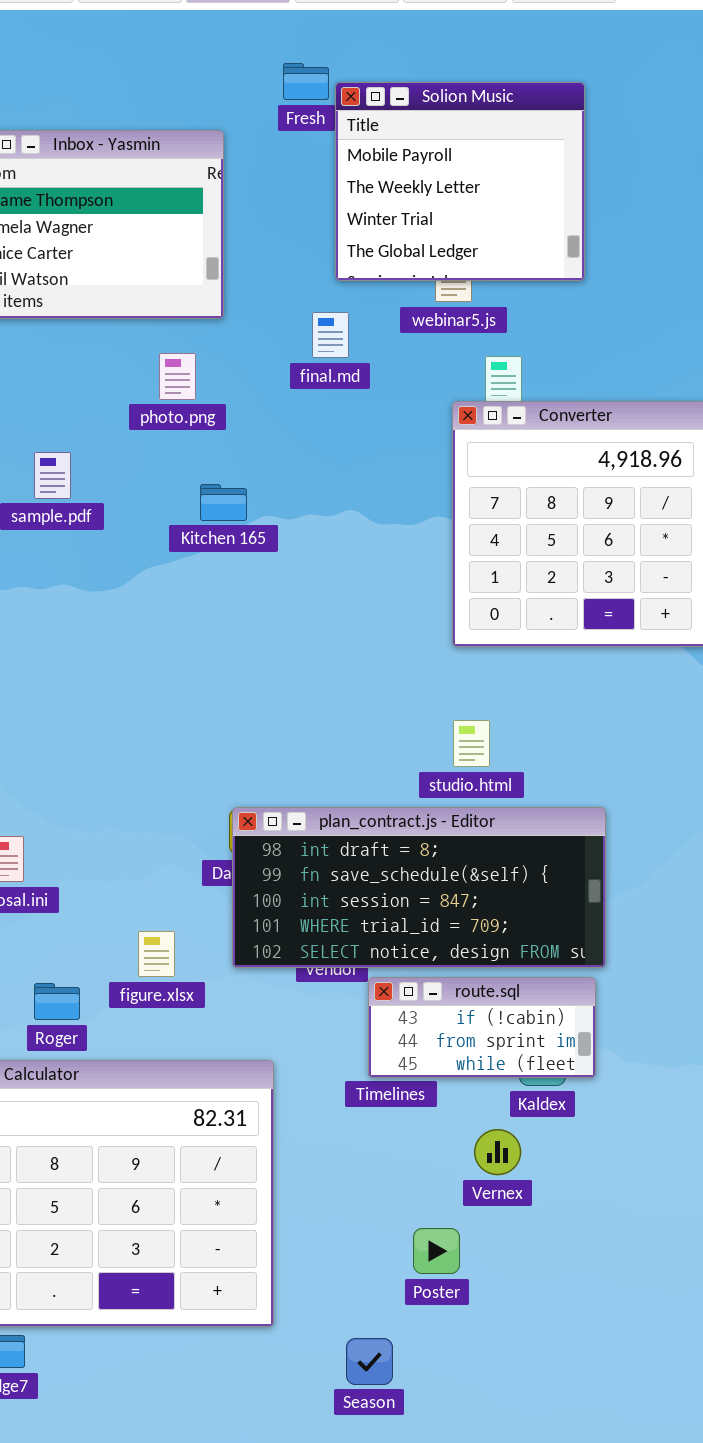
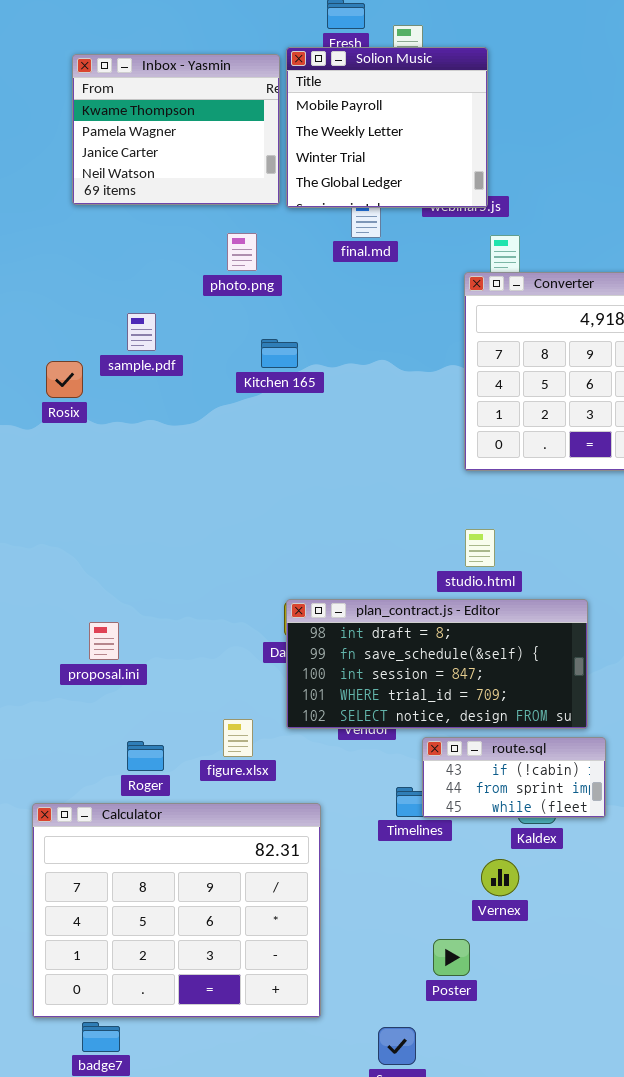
Solion Music: [335,82,585,281] -> [286,47,488,208], moved
figure.xlsx: [138,931,175,977] -> [223,719,253,757], moved
route.sql: [368,977,596,1078] -> [422,737,606,818], moved

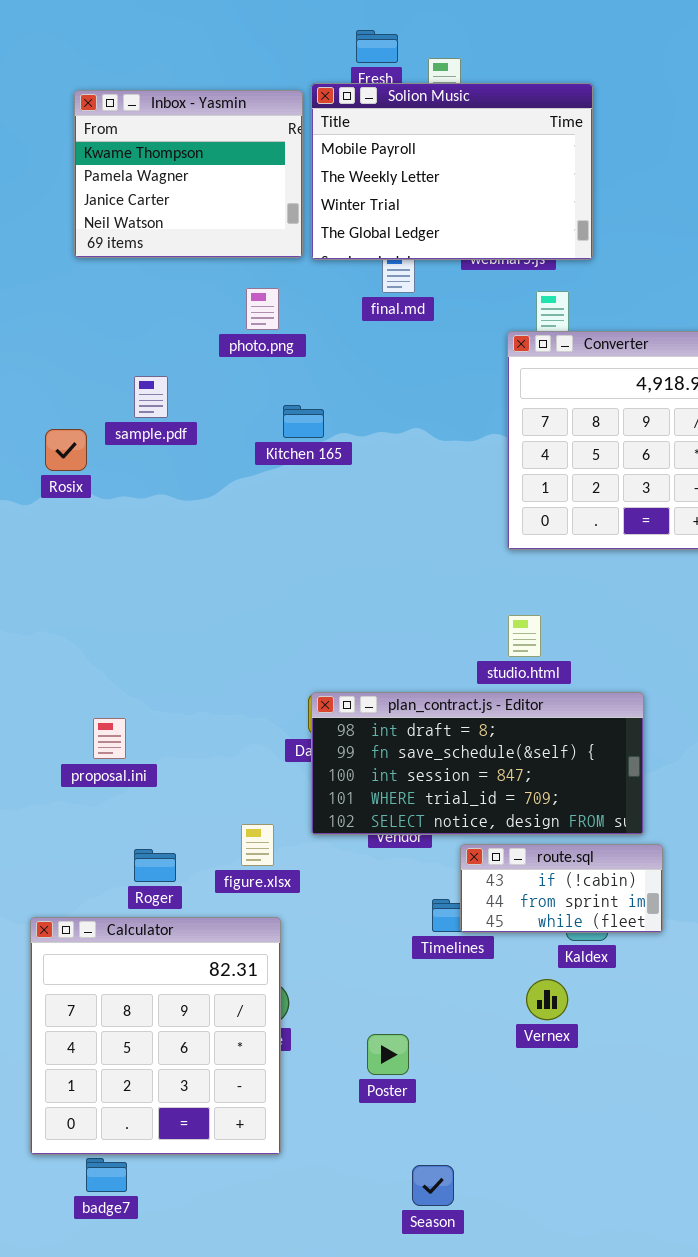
Solion Music: [286,47,488,208] -> [311,83,593,260], resized
Calculator: [32,803,321,1018] -> [30,917,281,1155], resized
Poster: [433,939,470,976] -> [367,1034,409,1075], moved

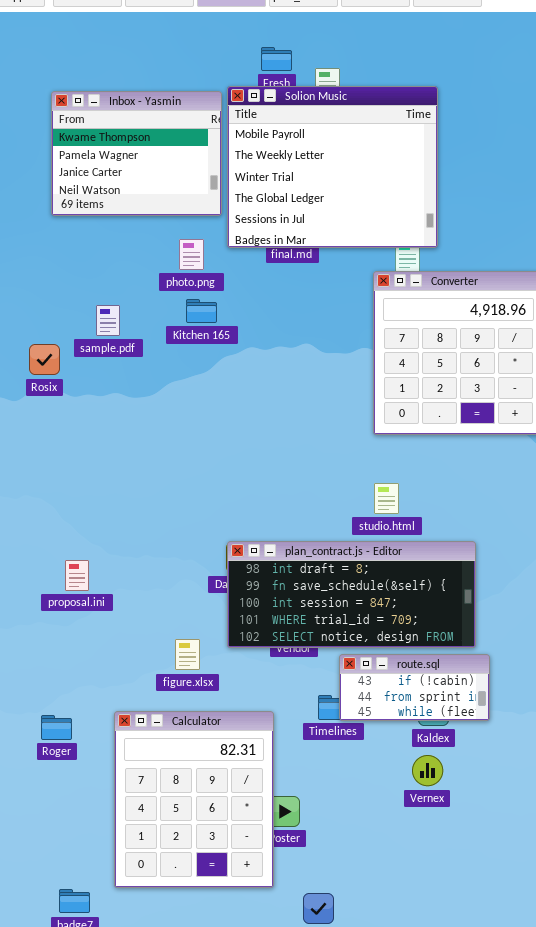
Solion Music: [311,83,593,260] -> [227,86,438,248], resized
Kitchen 165: [283,405,324,438] -> [186,299,217,323], moved
Roger: [134,849,176,882] -> [41,715,72,740], moved
Calculator: [30,917,281,1155] -> [114,711,274,888], moved, resized
Vernex: [526,979,568,1020] -> [412,755,443,786], moved

